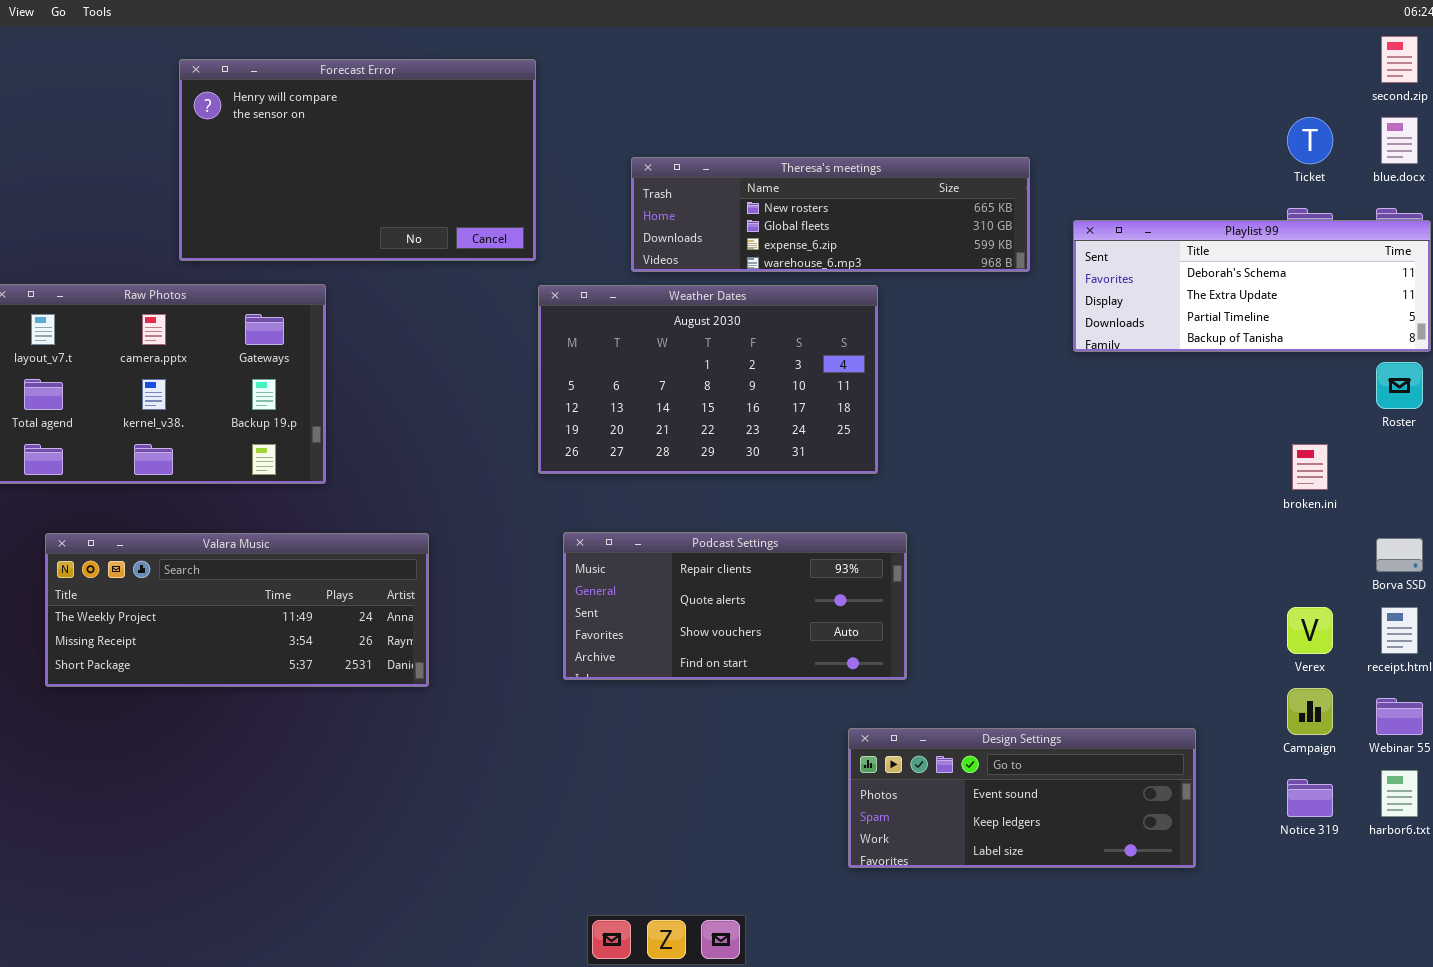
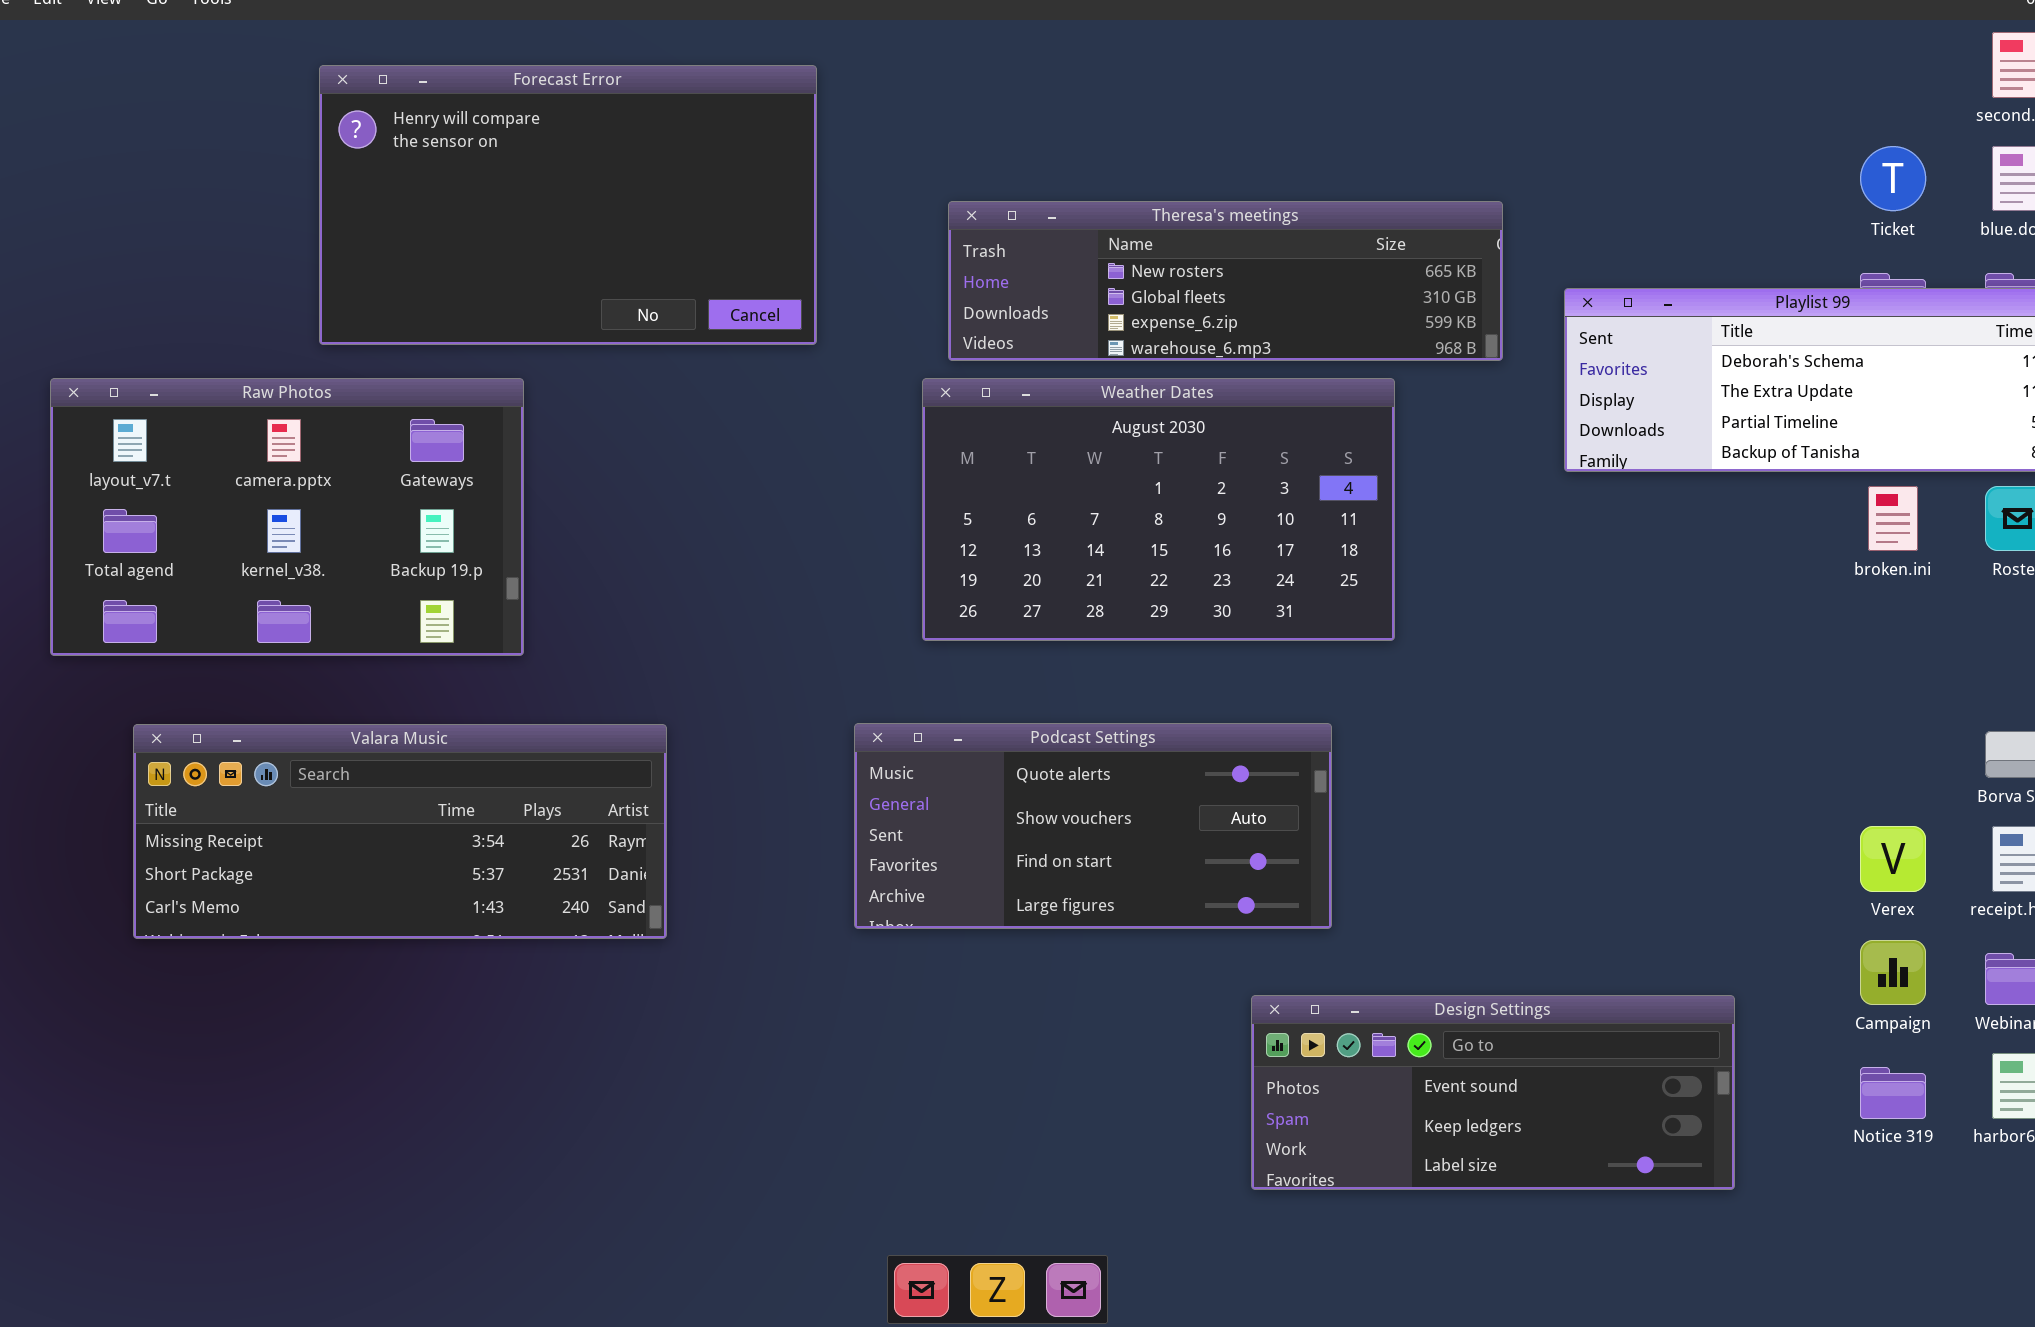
Weather Dates: [538,285,878,474] -> [922,378,1395,641], moved
broken.ini: [1292,444,1328,490] -> [1868,486,1918,551], moved
Podcast Settings: [563,532,907,680] -> [854,723,1332,929], scrolled down 1 row
Valara Music: [45,533,429,687] -> [133,724,667,939], scrolled down 1 row

